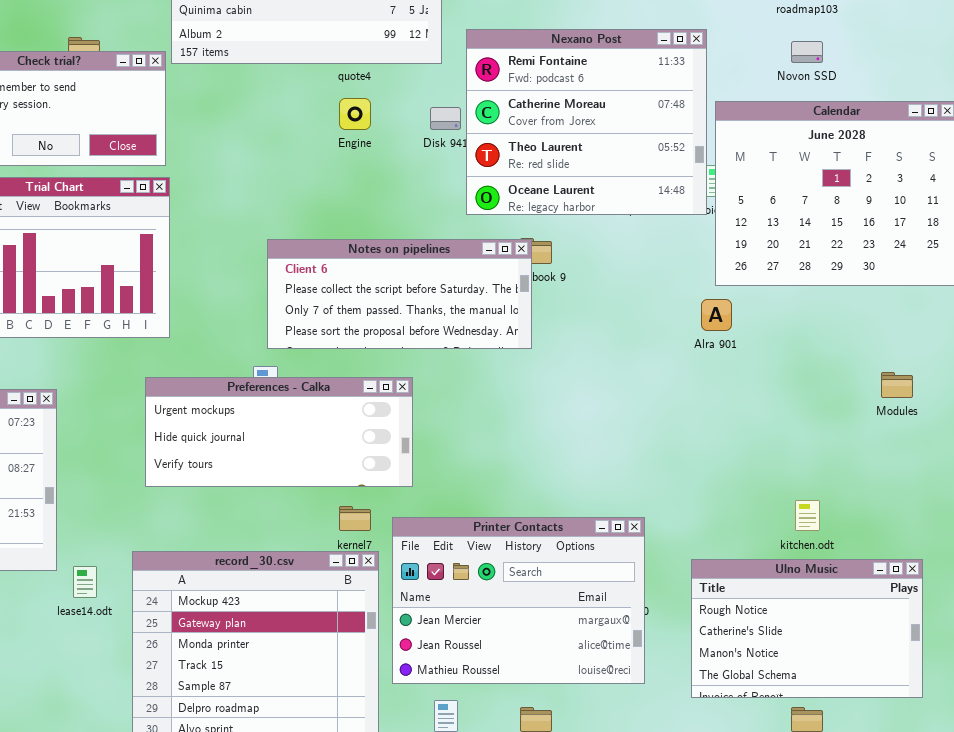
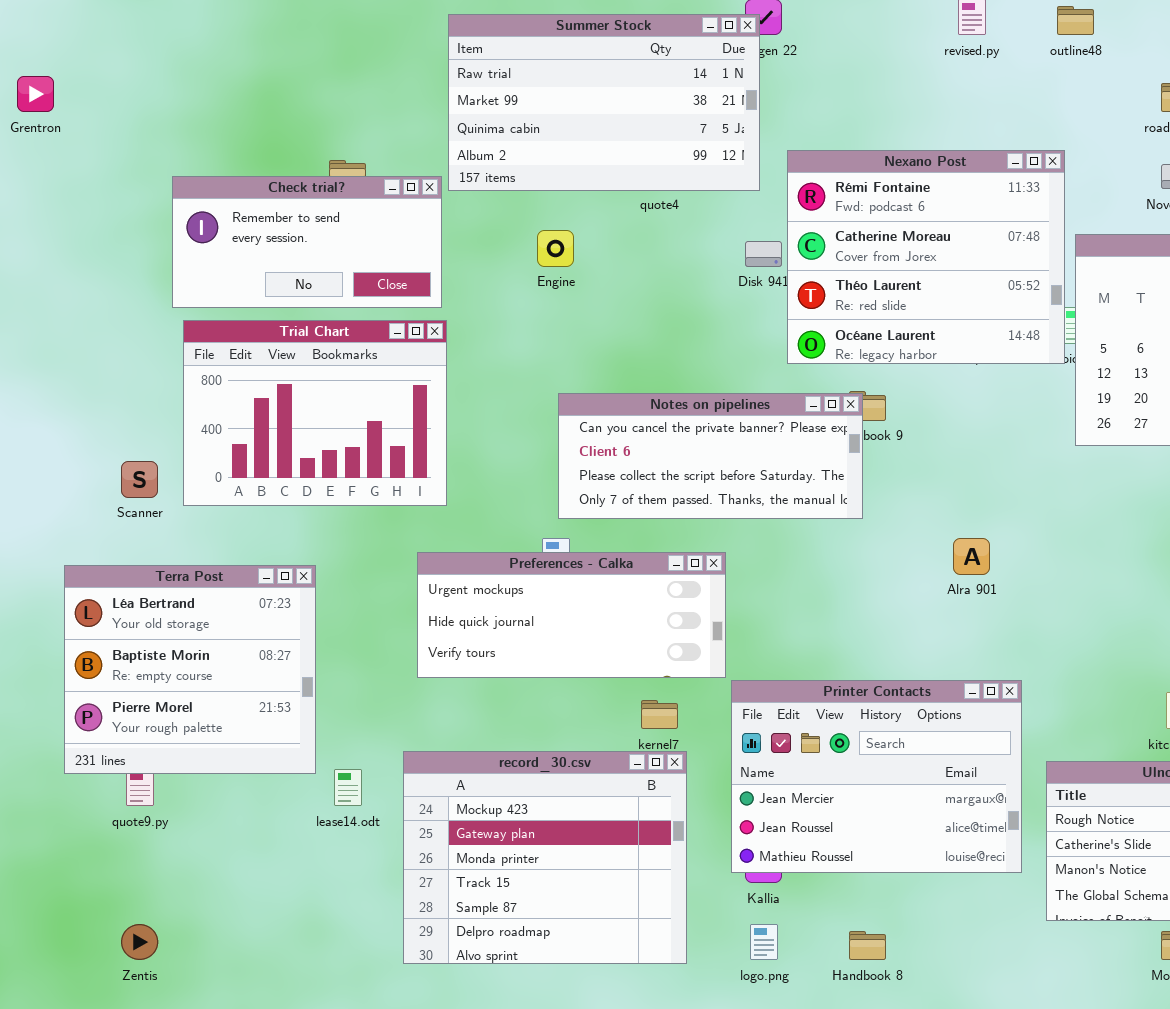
Engine: [339,98,371,130] -> [537,230,574,267], moved
Notes on pipelines: [267,239,532,349] -> [558,393,863,519], scrolled up 1 row
Alra 901: [701,299,732,331] -> [953,538,990,575], moved
Printer Contacts: [392,517,645,684] -> [731,680,1022,873], moved

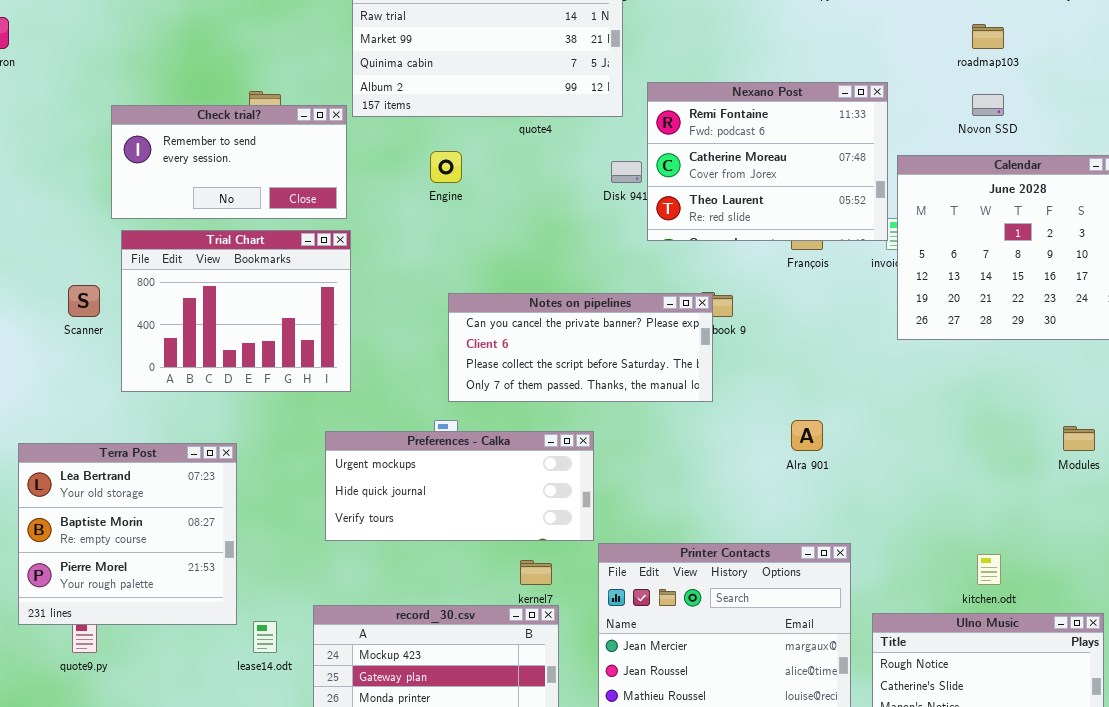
Nexano Post: [787,150,1065,364] -> [647,82,888,241], resized
Scanner: [121,461,158,498] -> [68,285,100,317], moved

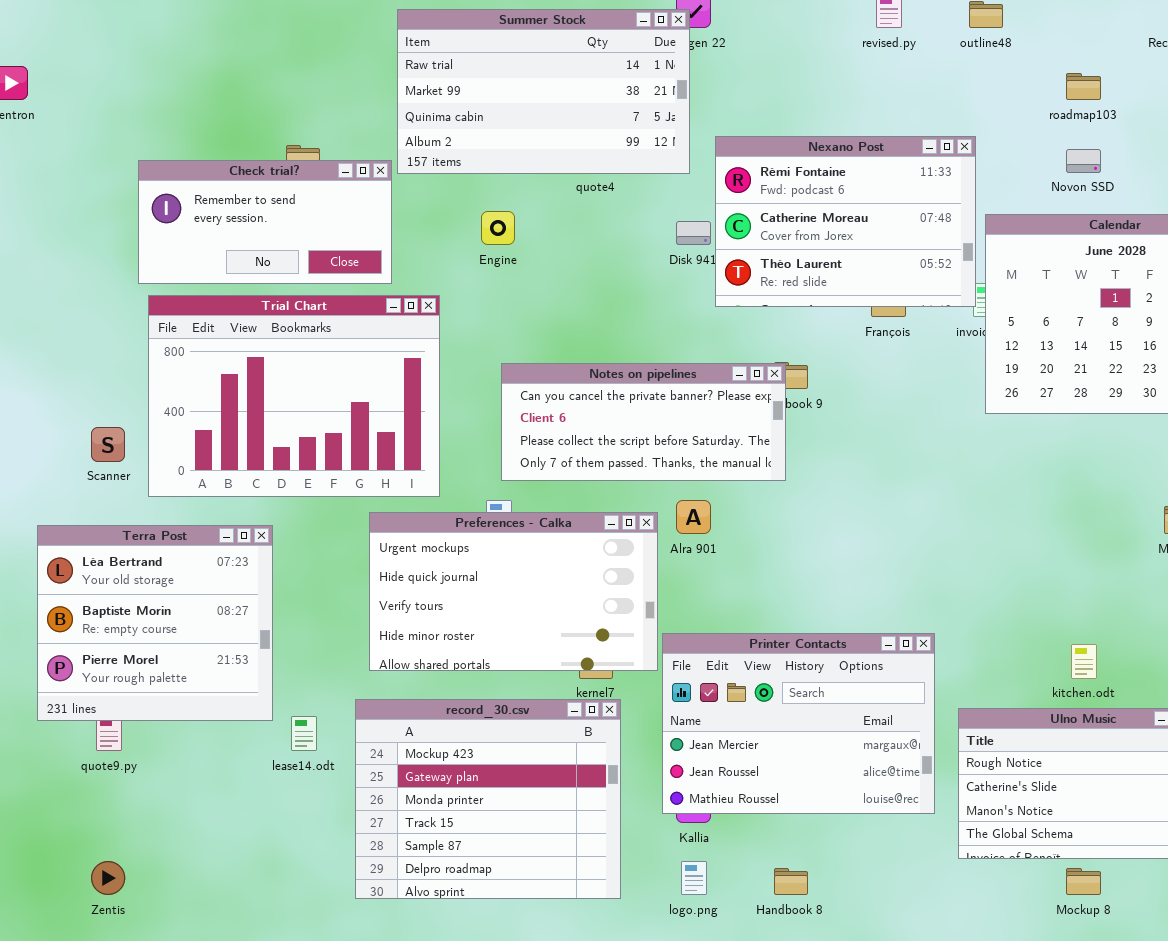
Trial Chart: [121,230,351,392] -> [148,295,440,497], resized
Scanner: [68,285,100,317] -> [91,427,125,462], moved
Alra 901: [791,420,823,451] -> [676,500,711,534], moved
Preferences - Calka: [325,431,594,541] -> [369,512,658,671], resized

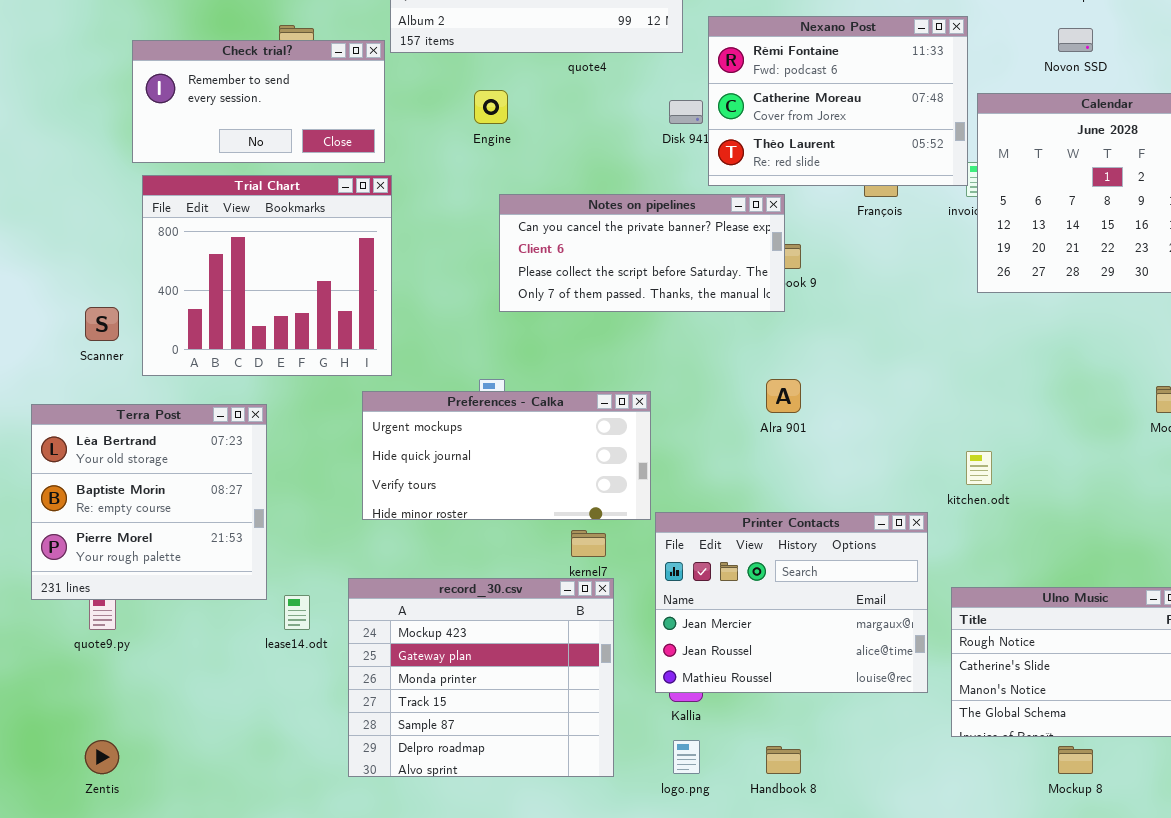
Trial Chart: [148,295,440,497] -> [142,175,392,376], resized
Notes on pipelines: [501,363,786,481] -> [499,194,785,312], moved
Alra 901: [676,500,711,534] -> [766,379,801,413], moved
Preferences - Calka: [369,512,658,671] -> [362,391,651,520], resized
kitchen.odt: [1071,644,1097,679] -> [966,451,992,485], moved

